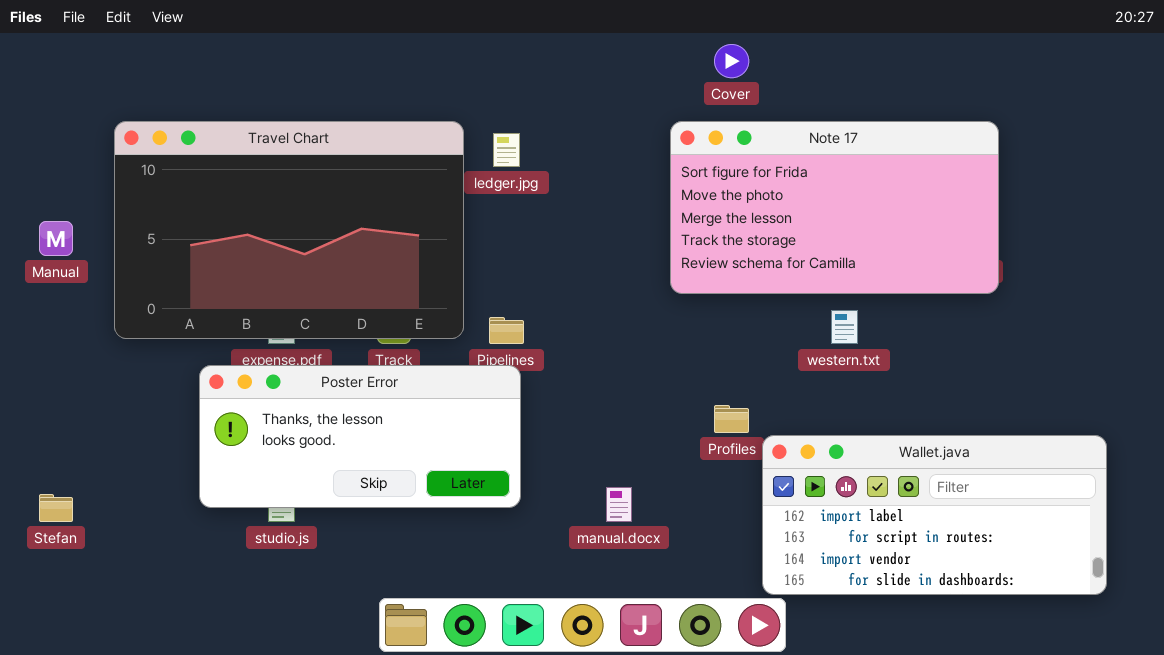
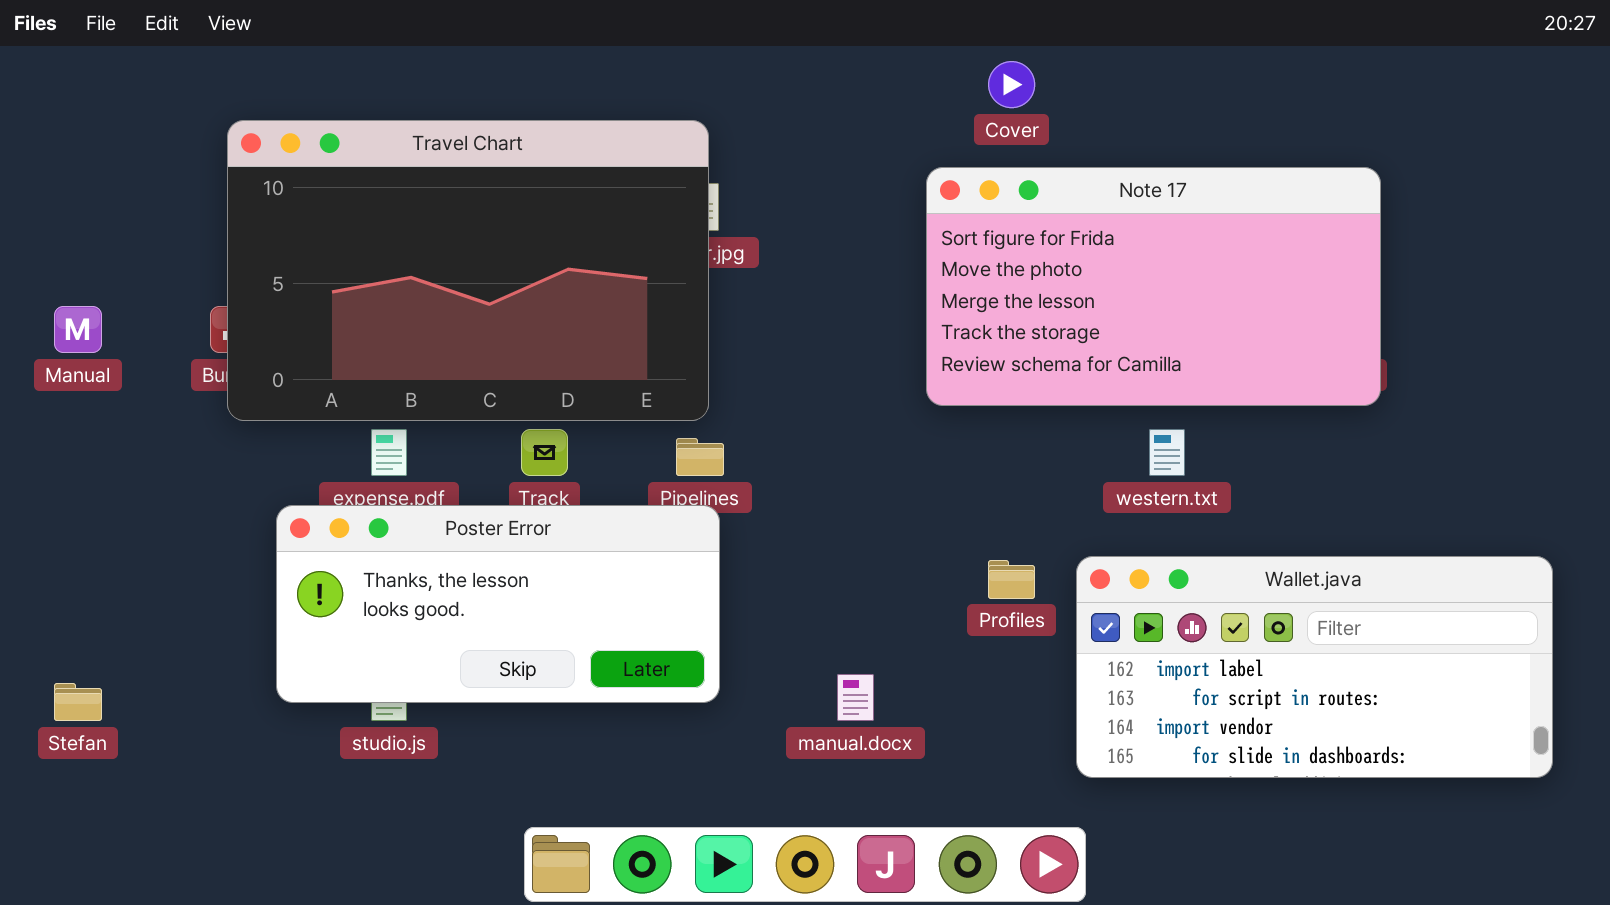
Travel Chart: [114,121,464,339] -> [227,120,709,421], moved
Wallet.java: [762,435,1107,595] -> [1076,556,1553,778], moved

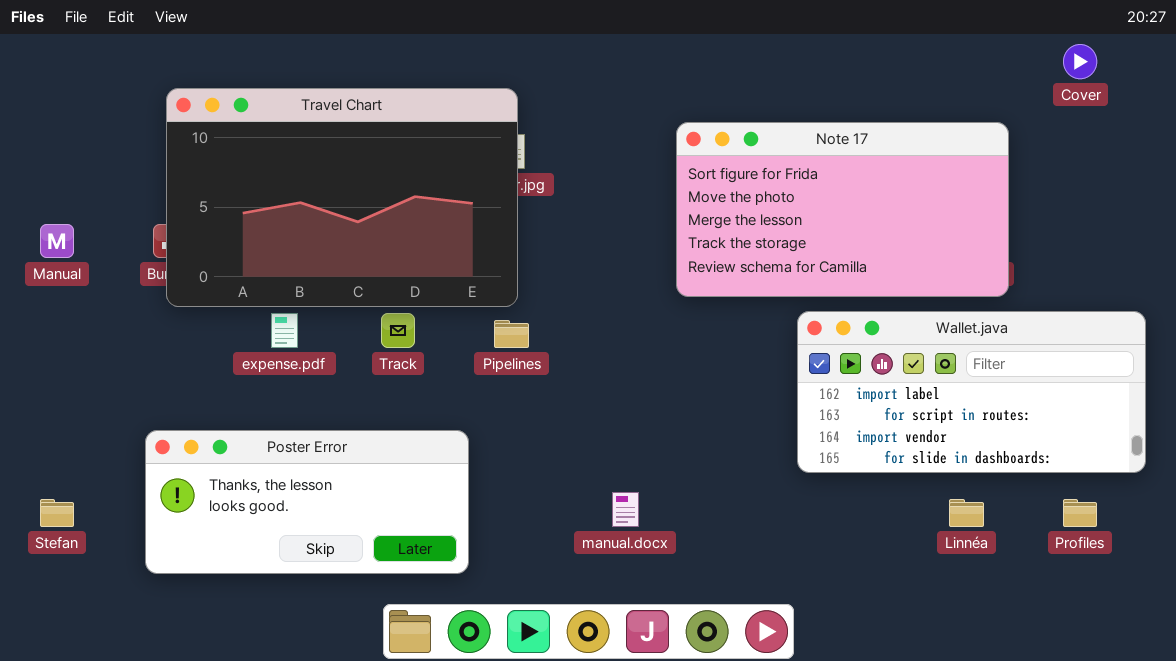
Cover: [988,61,1035,108] -> [1063,44,1097,79], moved
Poster Error: [276,505,720,703] -> [145,430,469,574], moved
Wallet.java: [1076,556,1553,778] -> [797,311,1146,473], moved
Profiles: [988,560,1035,599] -> [1063,499,1097,527], moved

